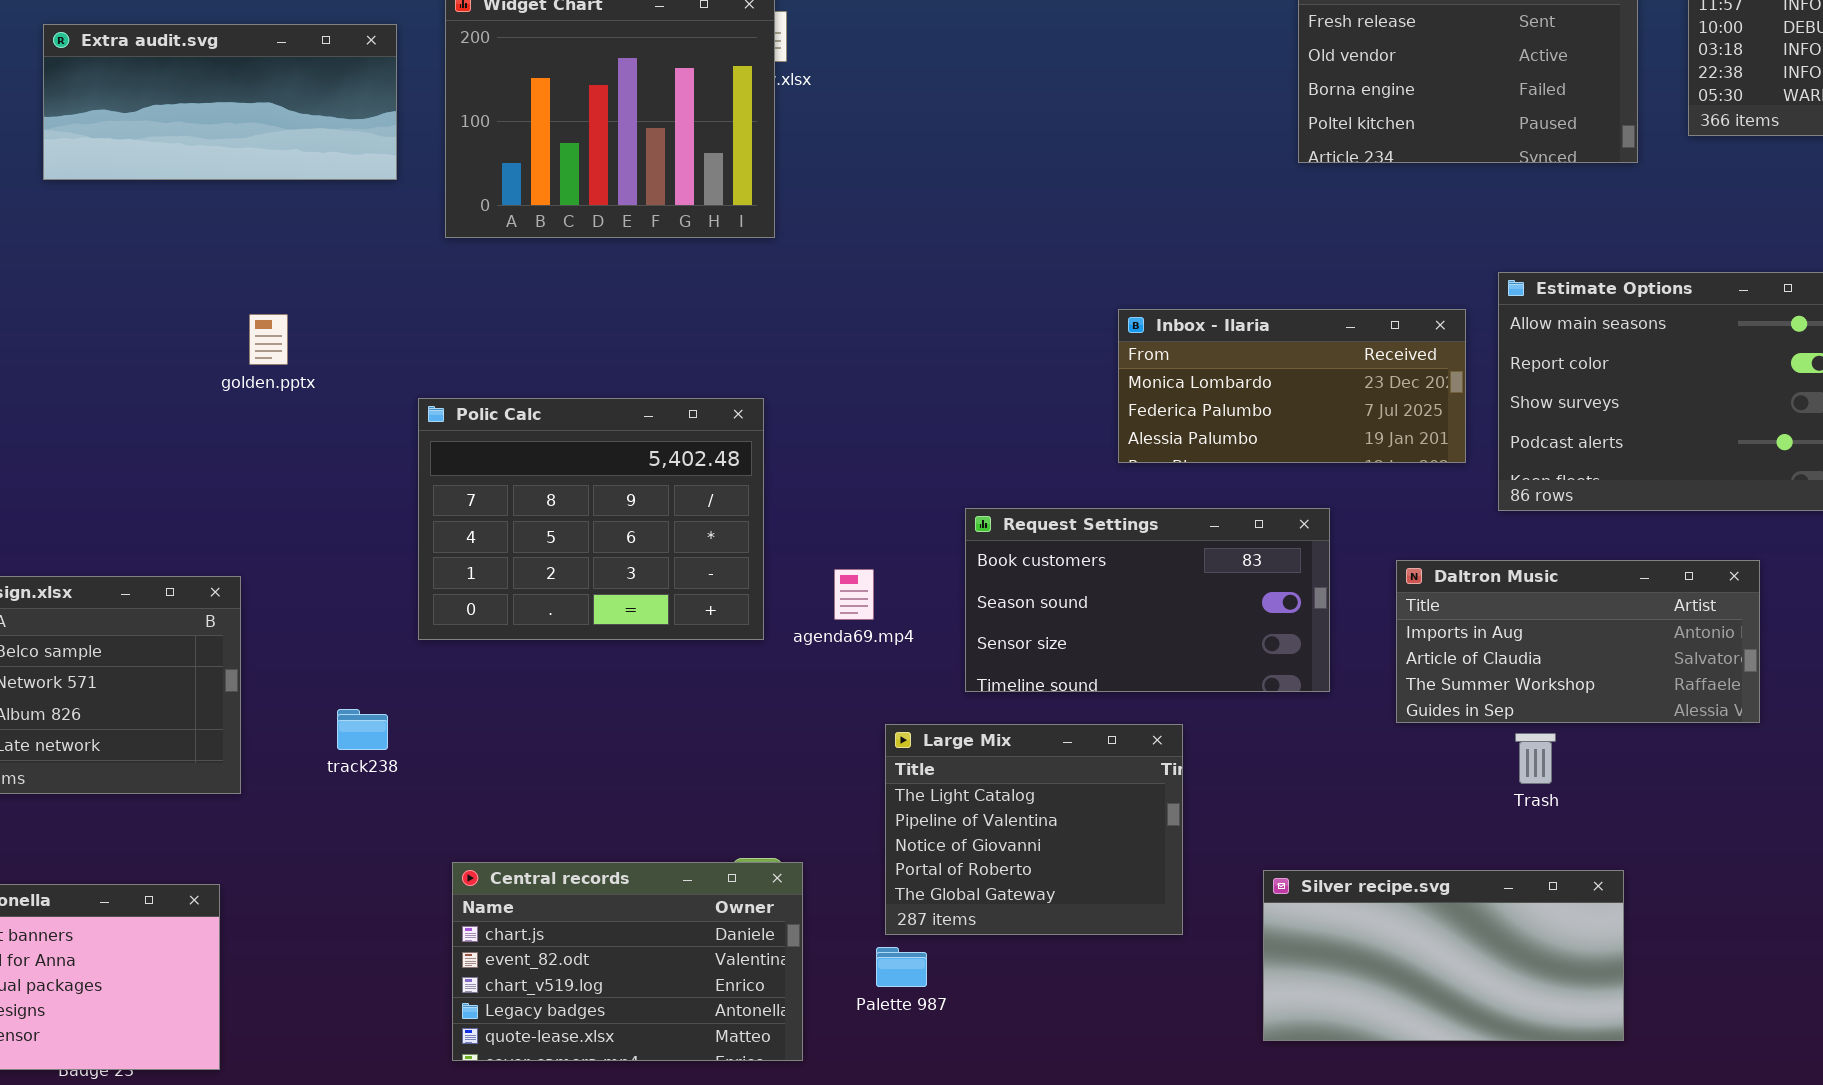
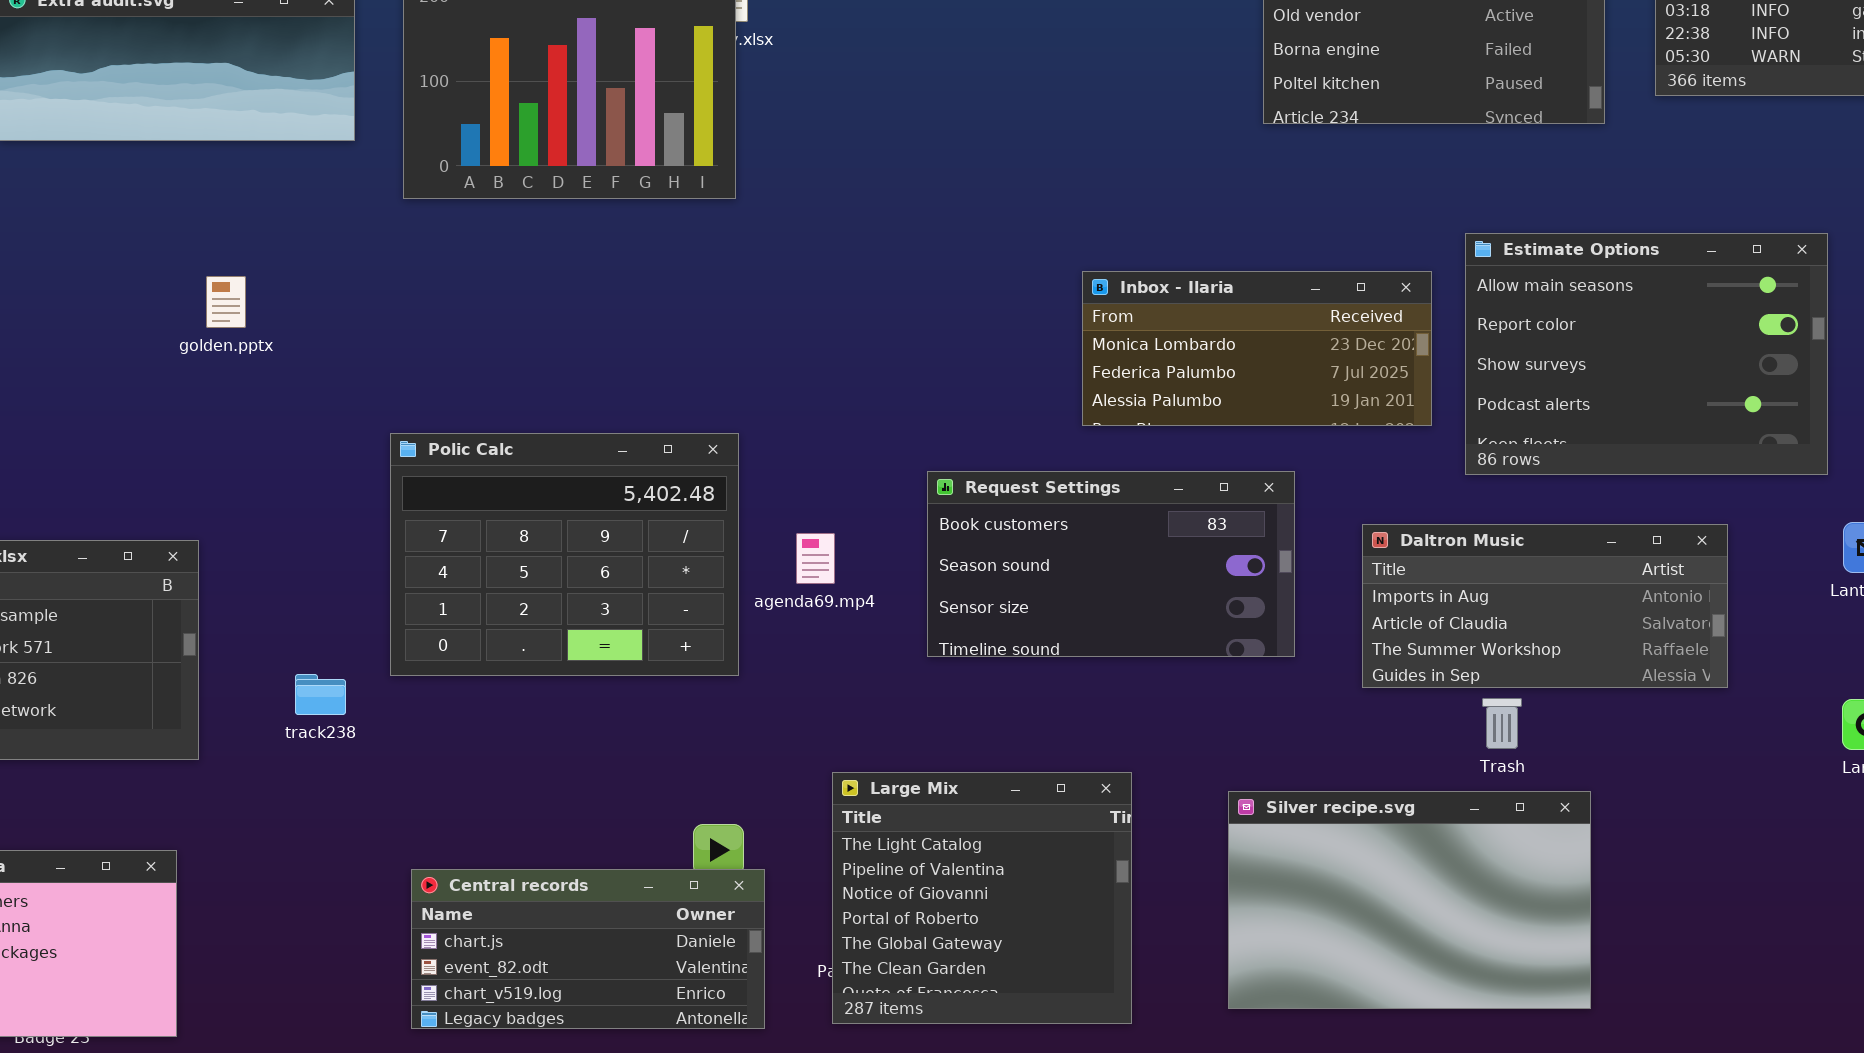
Polic Calc: [418,398,764,640] -> [390,433,739,676], moved
Large Mix: [885,724,1183,935] -> [832,772,1132,1024], moved, resized
Central records: [452,862,803,1061] -> [411,869,765,1029], resized
Silver recipe.svg: [1263,870,1624,1041] -> [1228,791,1591,1009], resized

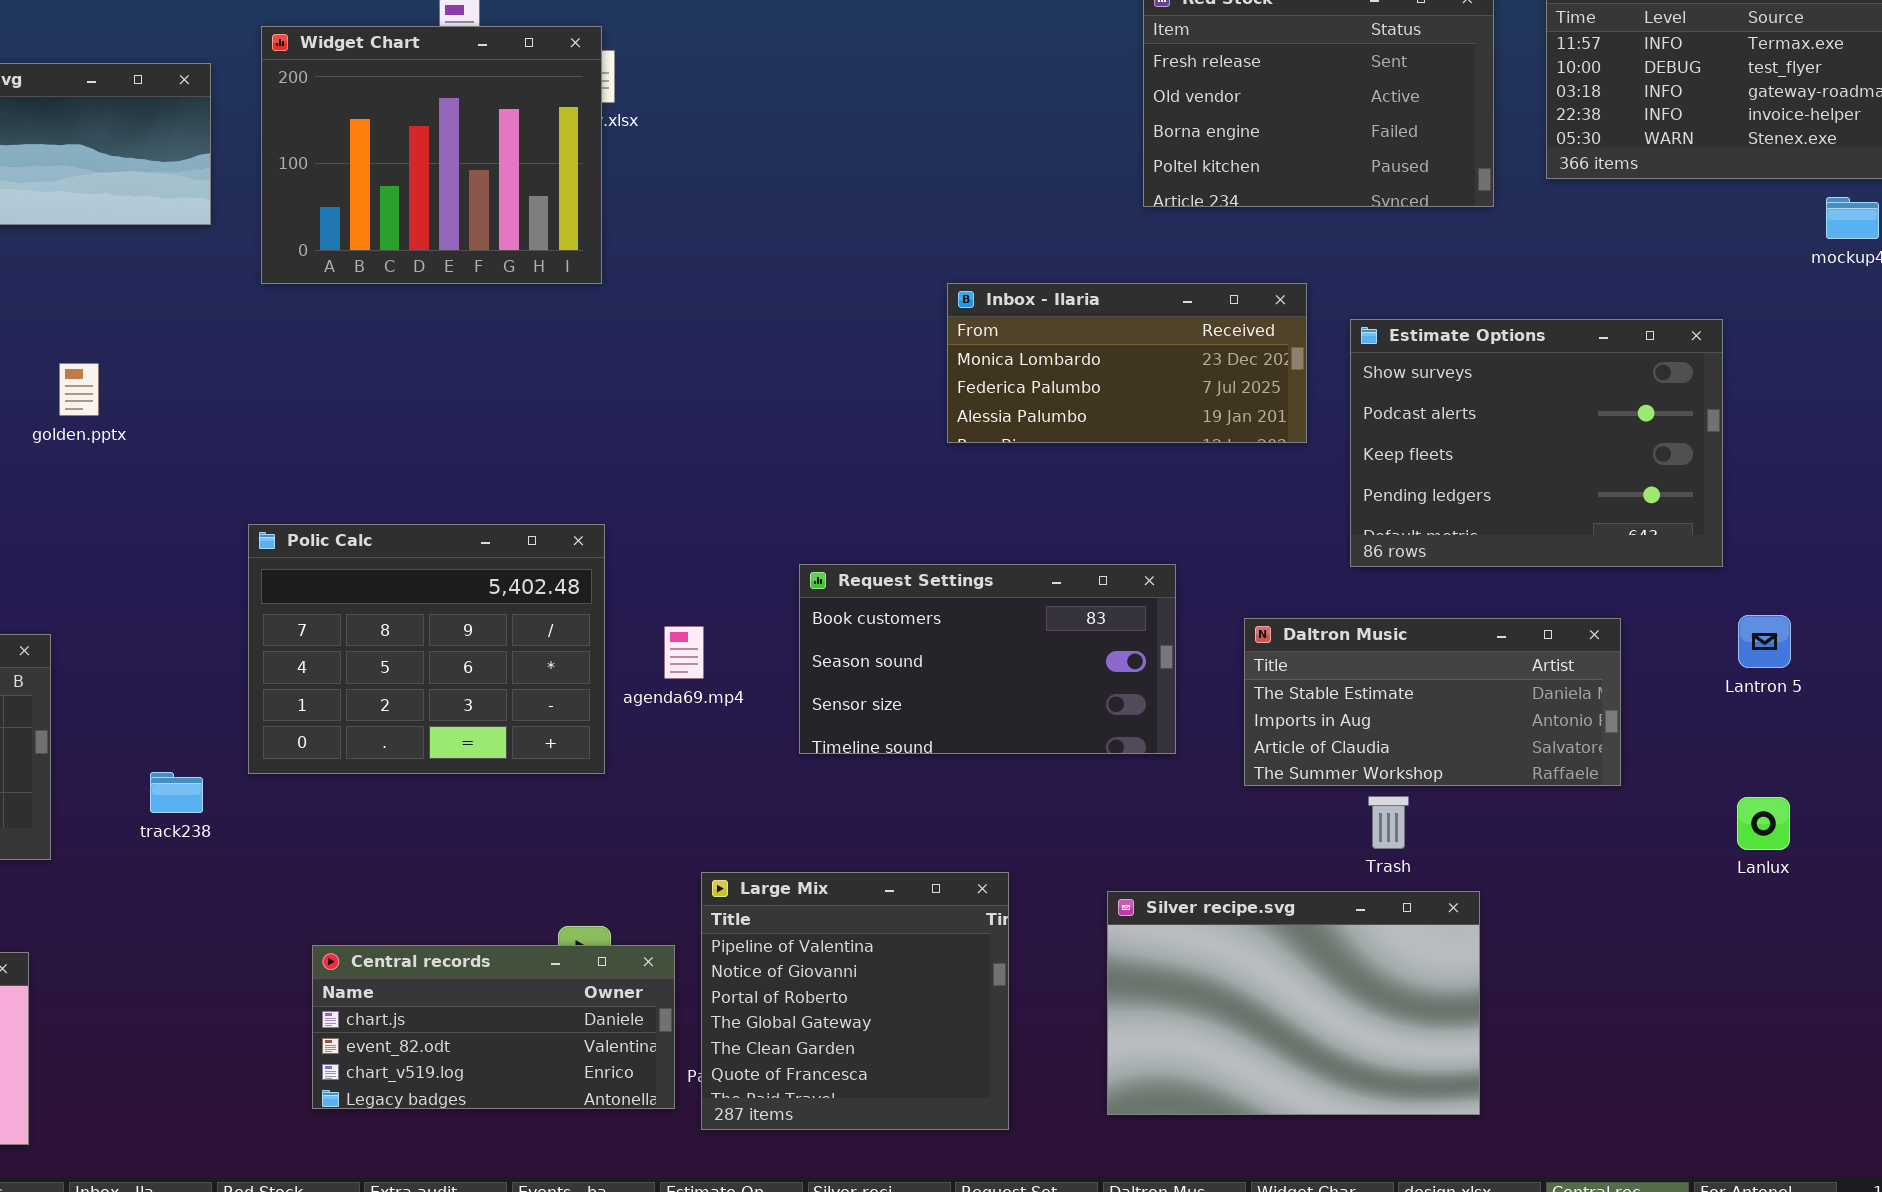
Estimate Options: [1465,233,1828,475] -> [1350,319,1723,567], scrolled down 2 rows
Inbox - Ilaria: [1082,271,1432,426] -> [947,283,1307,443], moved
Daltron Music: [1362,524,1728,688] -> [1244,618,1621,786], scrolled up 1 row
Large Mix: [832,772,1132,1024] -> [701,872,1009,1130], scrolled down 1 row
Central records: [411,869,765,1029] -> [312,945,675,1109], moved

